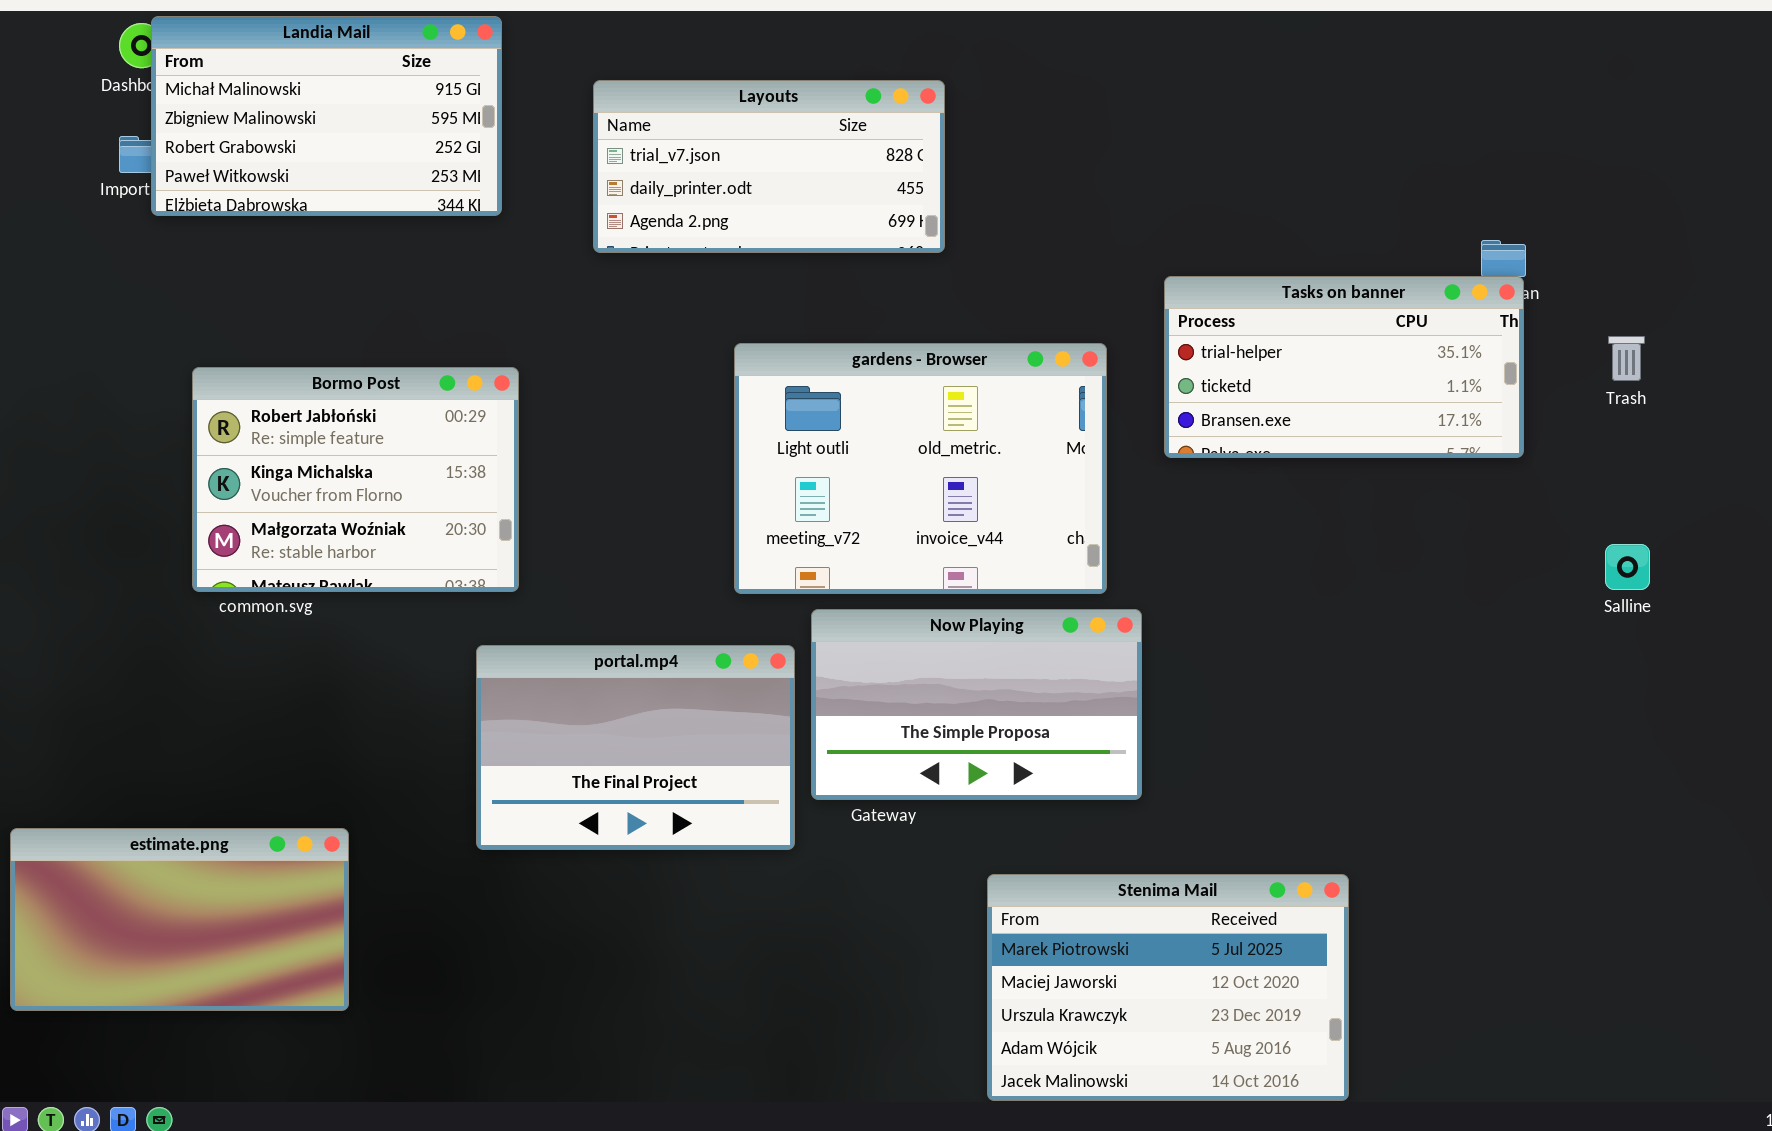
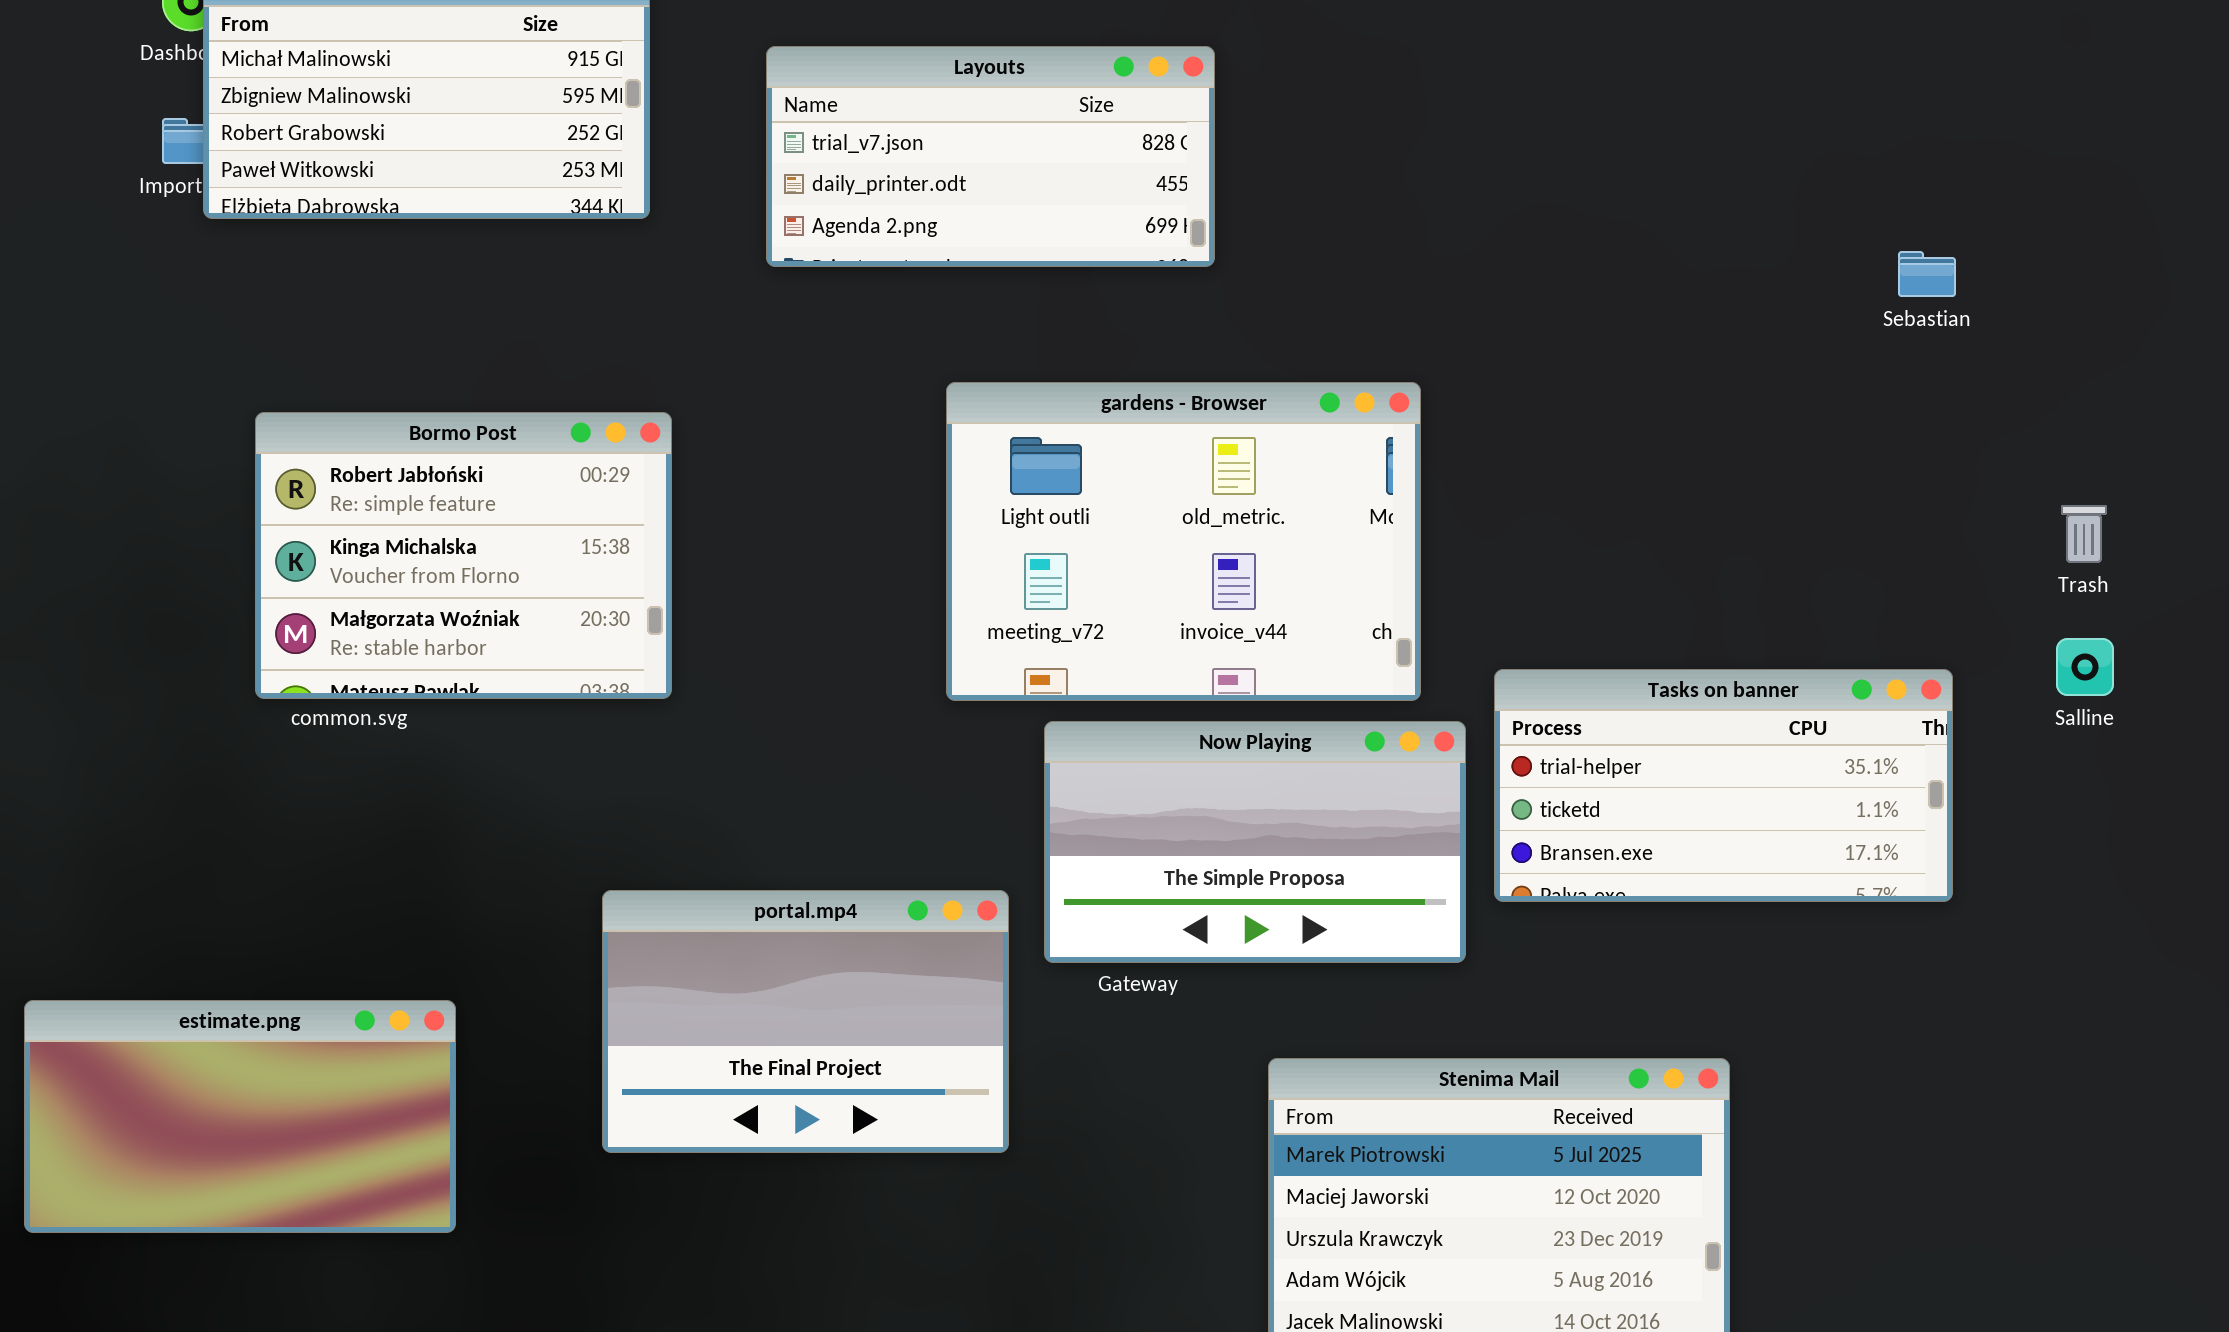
Tasks on banner: [1164,276,1524,458] -> [1494,669,1953,902], moved
Trash: [1608,336,1645,381] -> [2061,505,2107,563], moved
portal.mp4: [476,645,795,850] -> [602,890,1009,1153], moved

